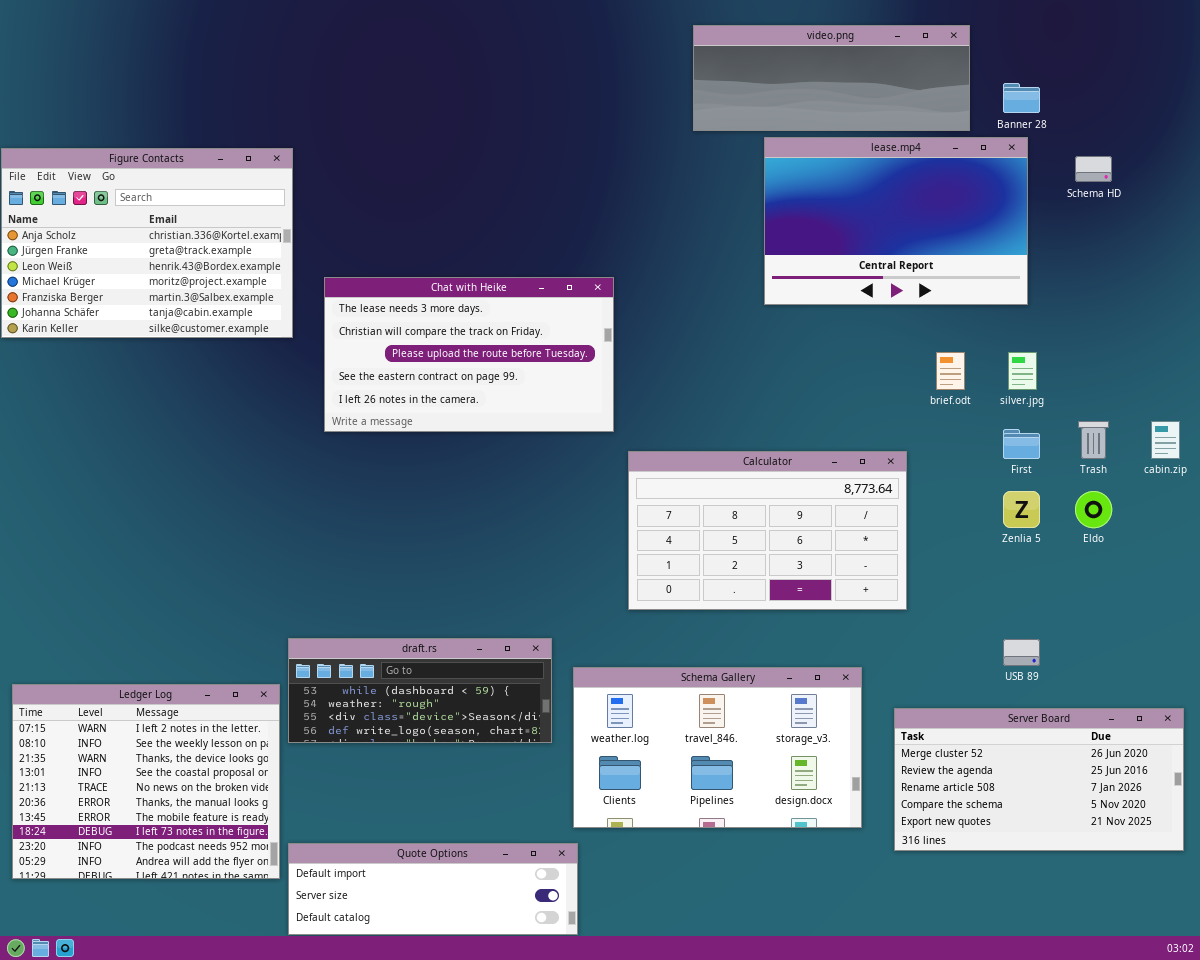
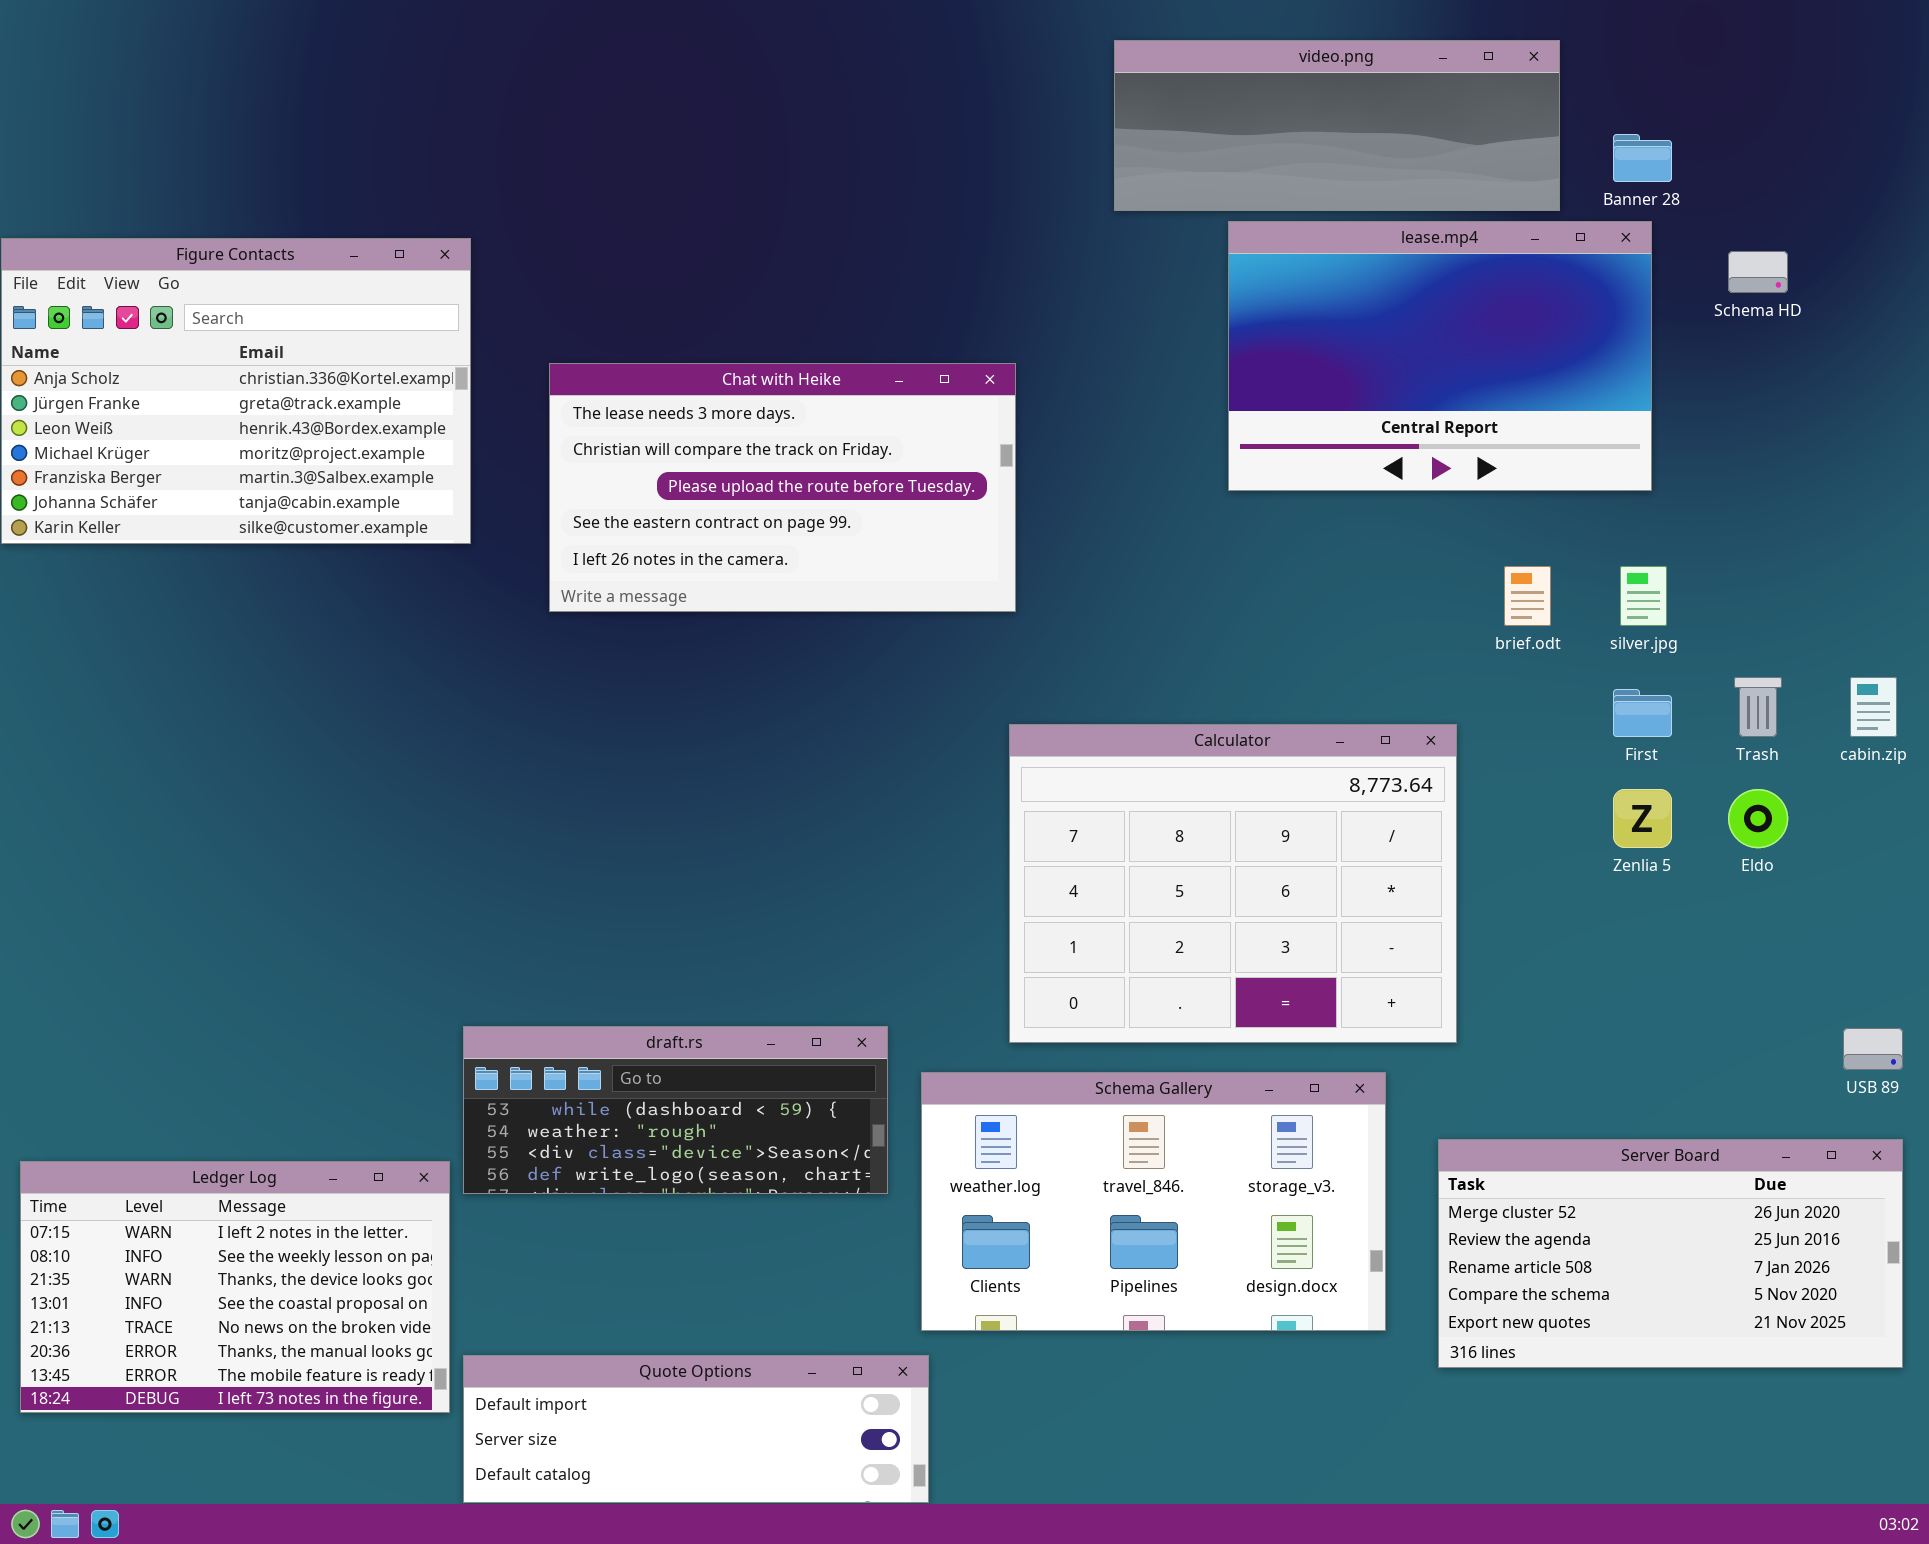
Chat with Heike: [324,277,614,432] -> [549,363,1016,612], moved
Calculator: [628,451,907,610] -> [1009,724,1457,1043], resized
USB 89: [1003,639,1040,666] -> [1843,1028,1903,1070], moved
Ledger Log: [12,684,280,879] -> [20,1161,450,1413], resized

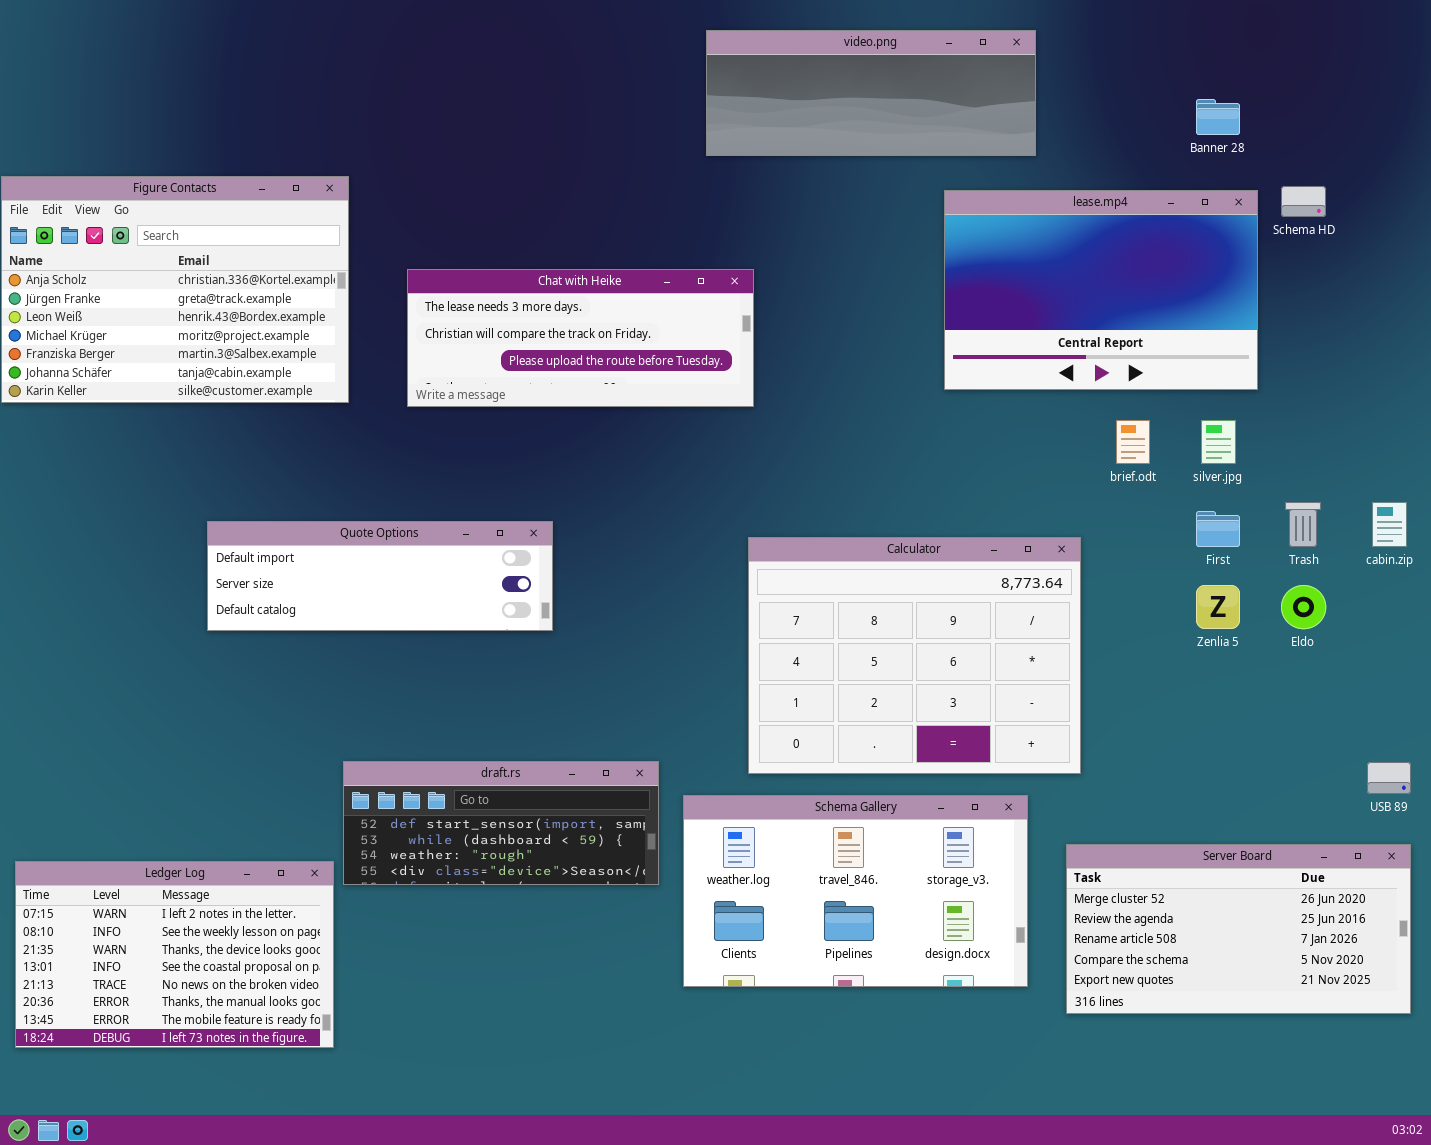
video.png: [1114,40,1560,211] -> [706,30,1036,156], moved
lease.mp4: [1228,221,1652,491] -> [944,190,1258,390], moved
Chat with Heike: [549,363,1016,612] -> [407,269,754,407], resized
draft.rs: [463,1026,888,1194] -> [343,761,659,885], scrolled up 1 row
Quote Options: [463,1355,929,1503] -> [207,521,553,631], moved

